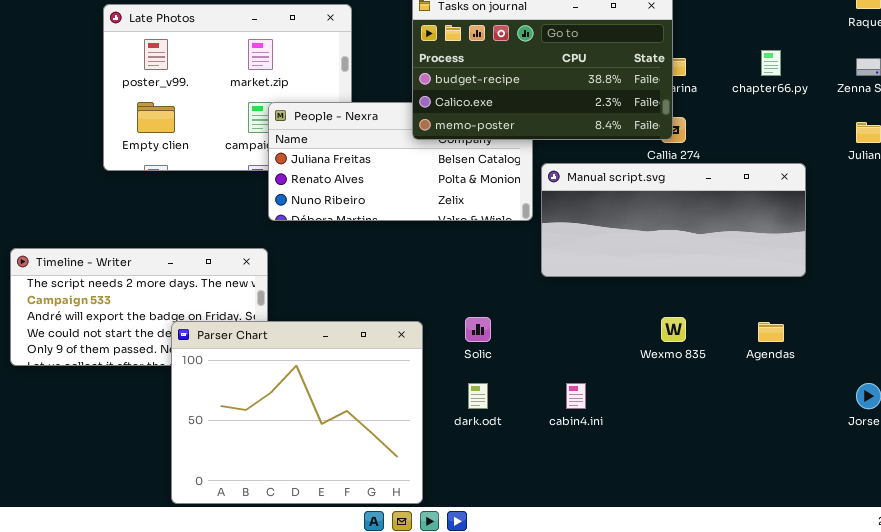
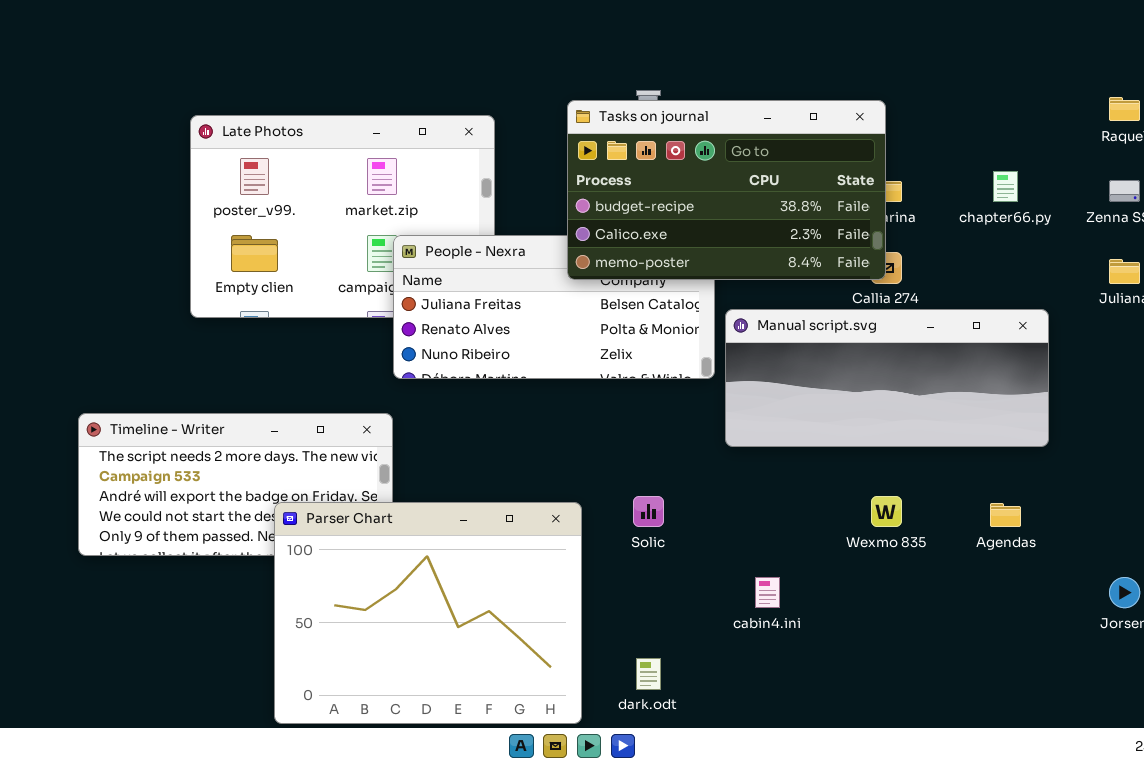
dark.odt: [468,383,488,409] -> [636,658,661,690], moved

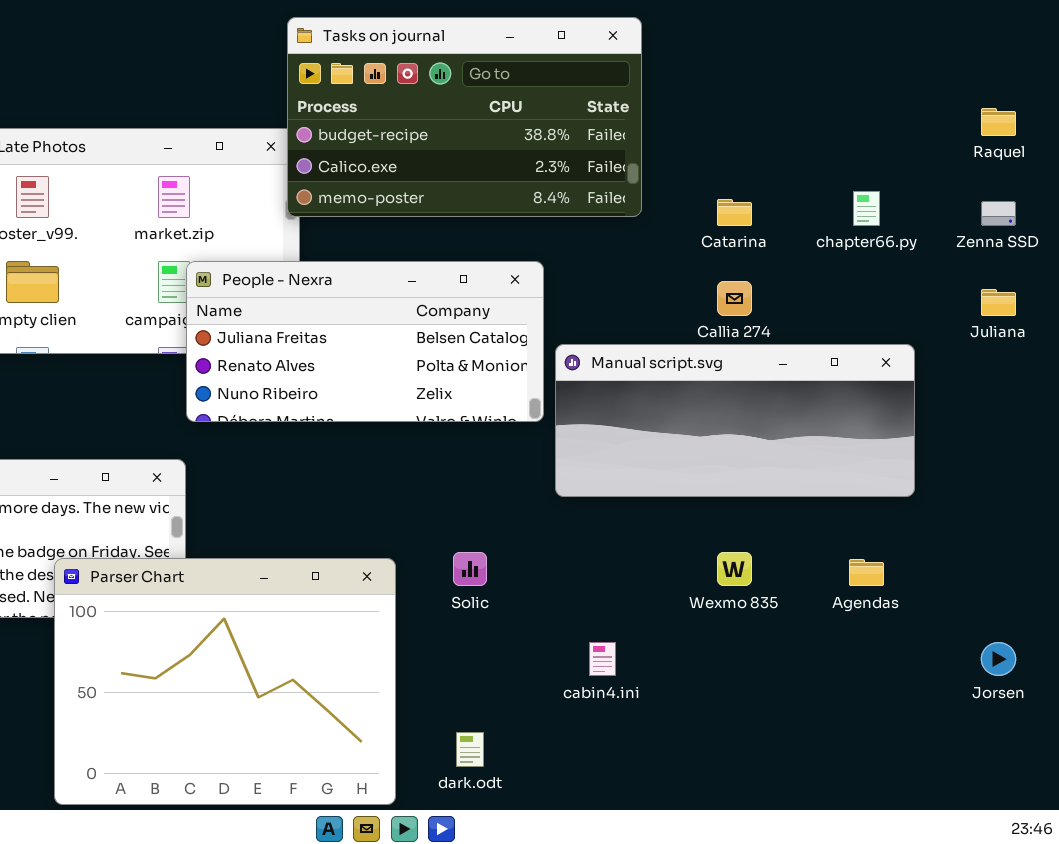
Tasks on journal: [567,100,886,280] -> [287,17,642,217], moved

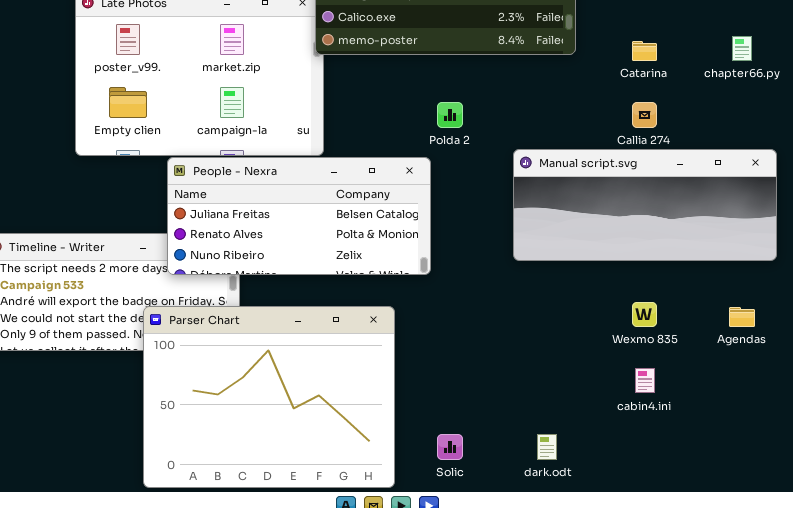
People - Nexra: [186,261,544,422] -> [167,157,431,275], moved
Solic: [453,552,487,586] -> [437,434,463,460], moved
cabin4.ini: [589,642,616,676] -> [635,368,655,393], moved
dark.odt: [456,732,484,767] -> [537,434,557,460], moved

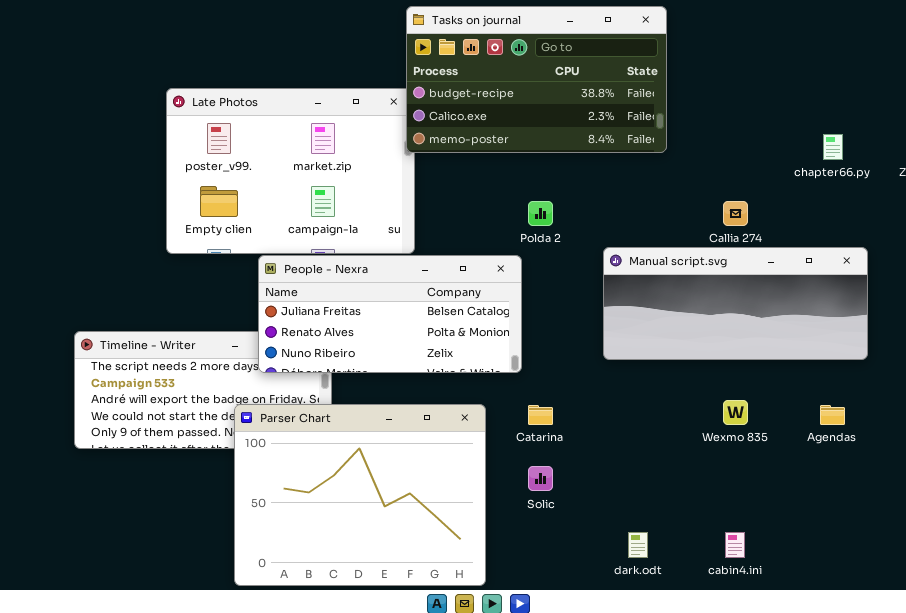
Catarina: [632,41,657,61] -> [528,405,553,425], moved
cabin4.ini: [635,368,655,393] -> [725,532,745,558], moved
Solic: [437,434,463,460] -> [528,466,553,491], moved

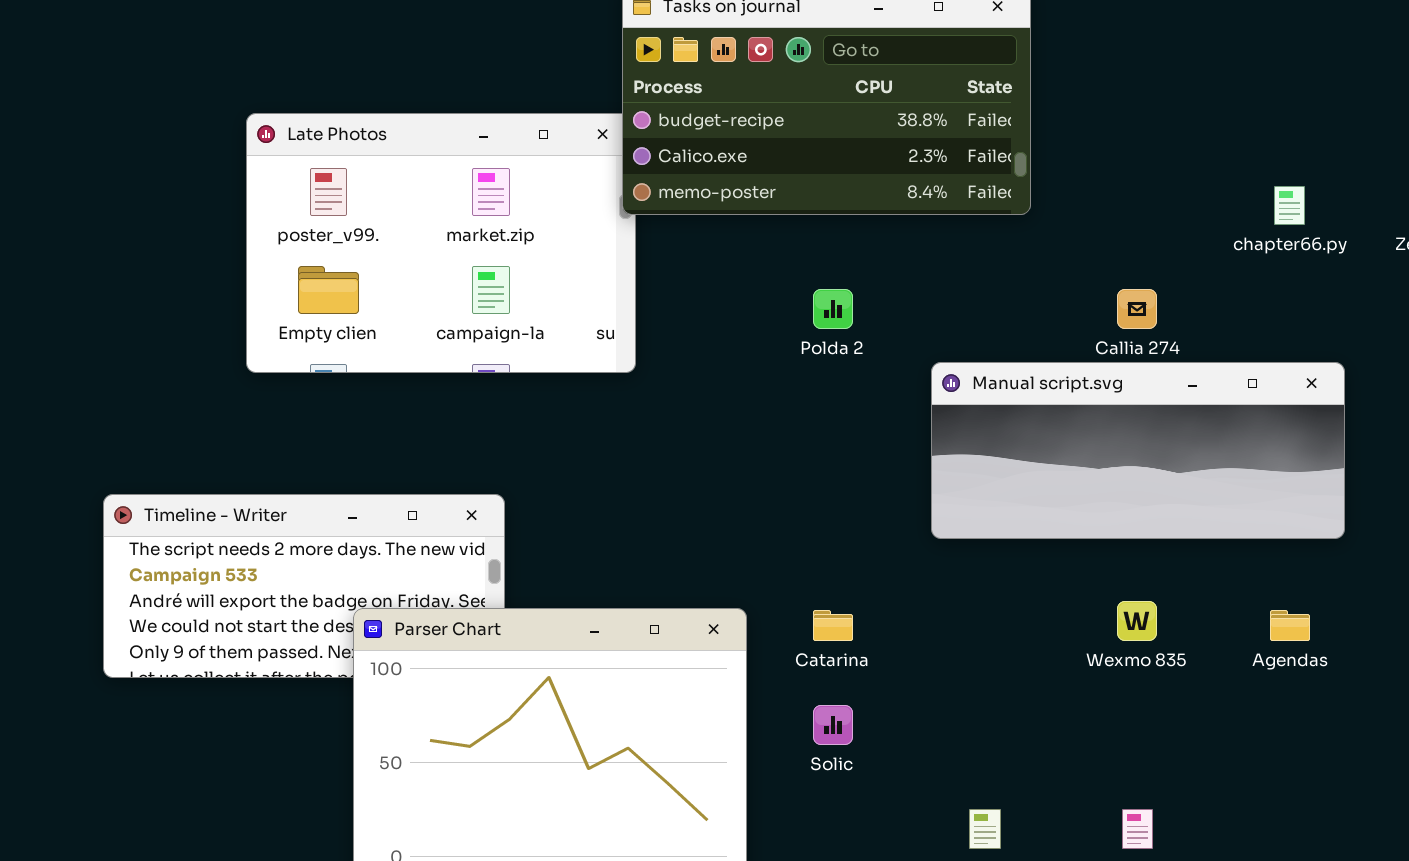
People - Nexra: [258,255,522,373] -> none, closed

